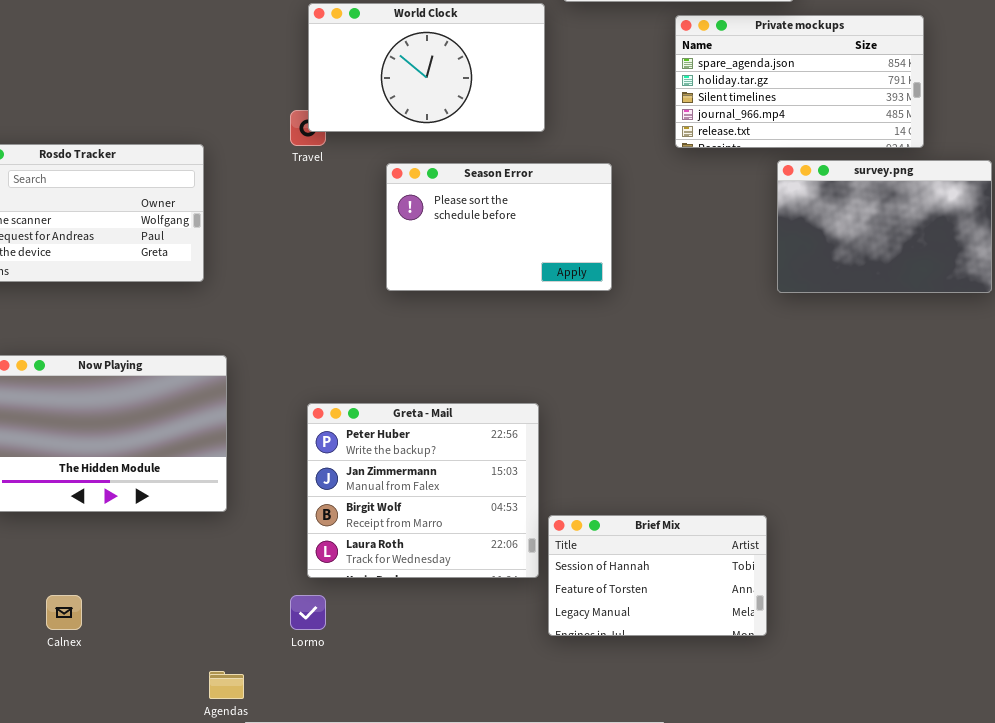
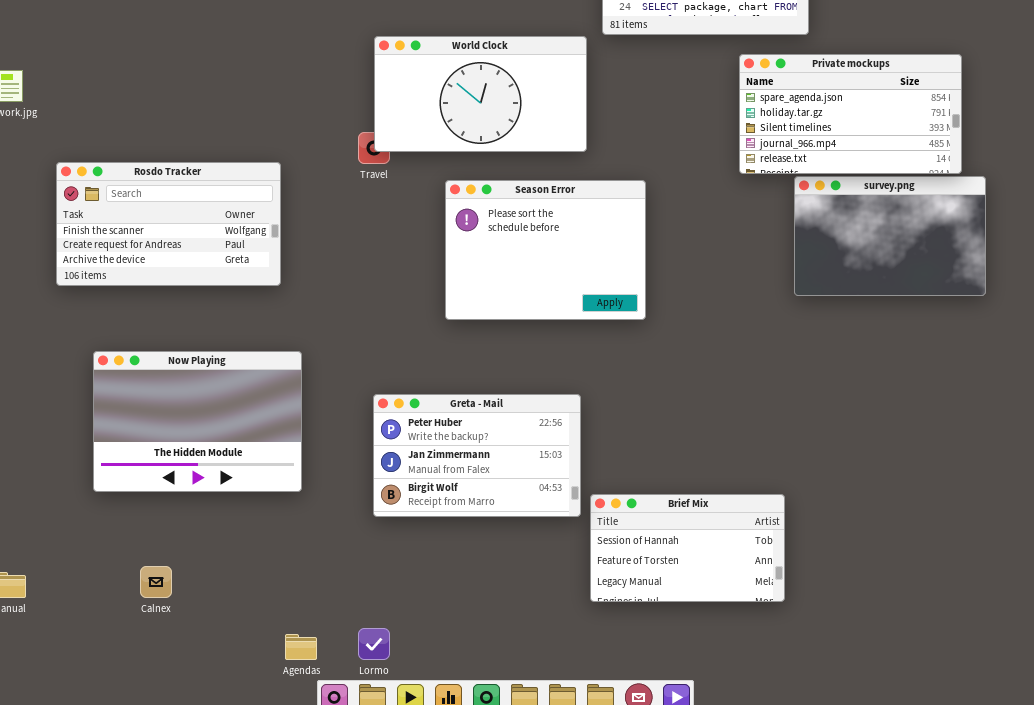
Private mockups: [675,15,924,148] -> [739,54,962,174], moved
Season Error: [386,163,612,291] -> [445,180,646,320], resized
Greta - Mail: [307,403,539,578] -> [373,394,581,517], resized
Lormo: [290,595,326,630] -> [358,628,390,660], moved

